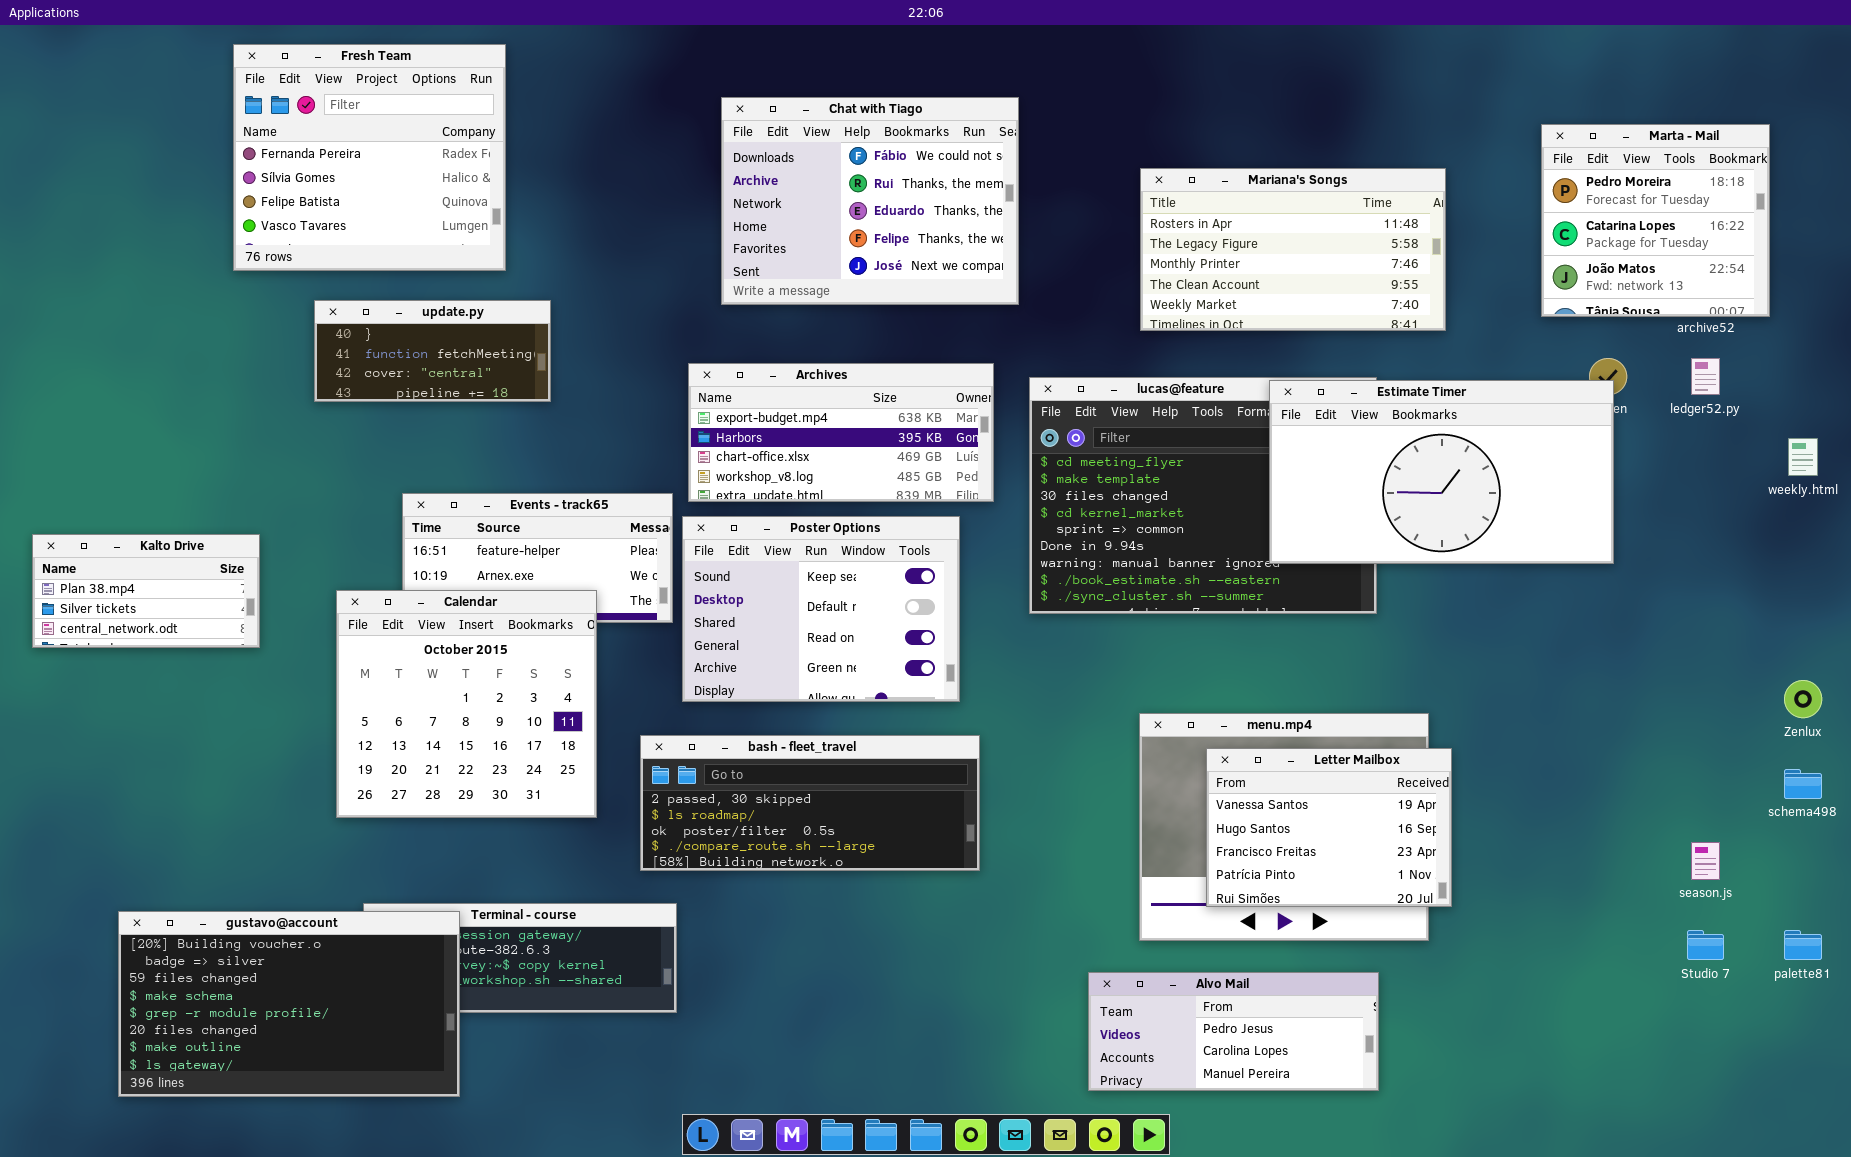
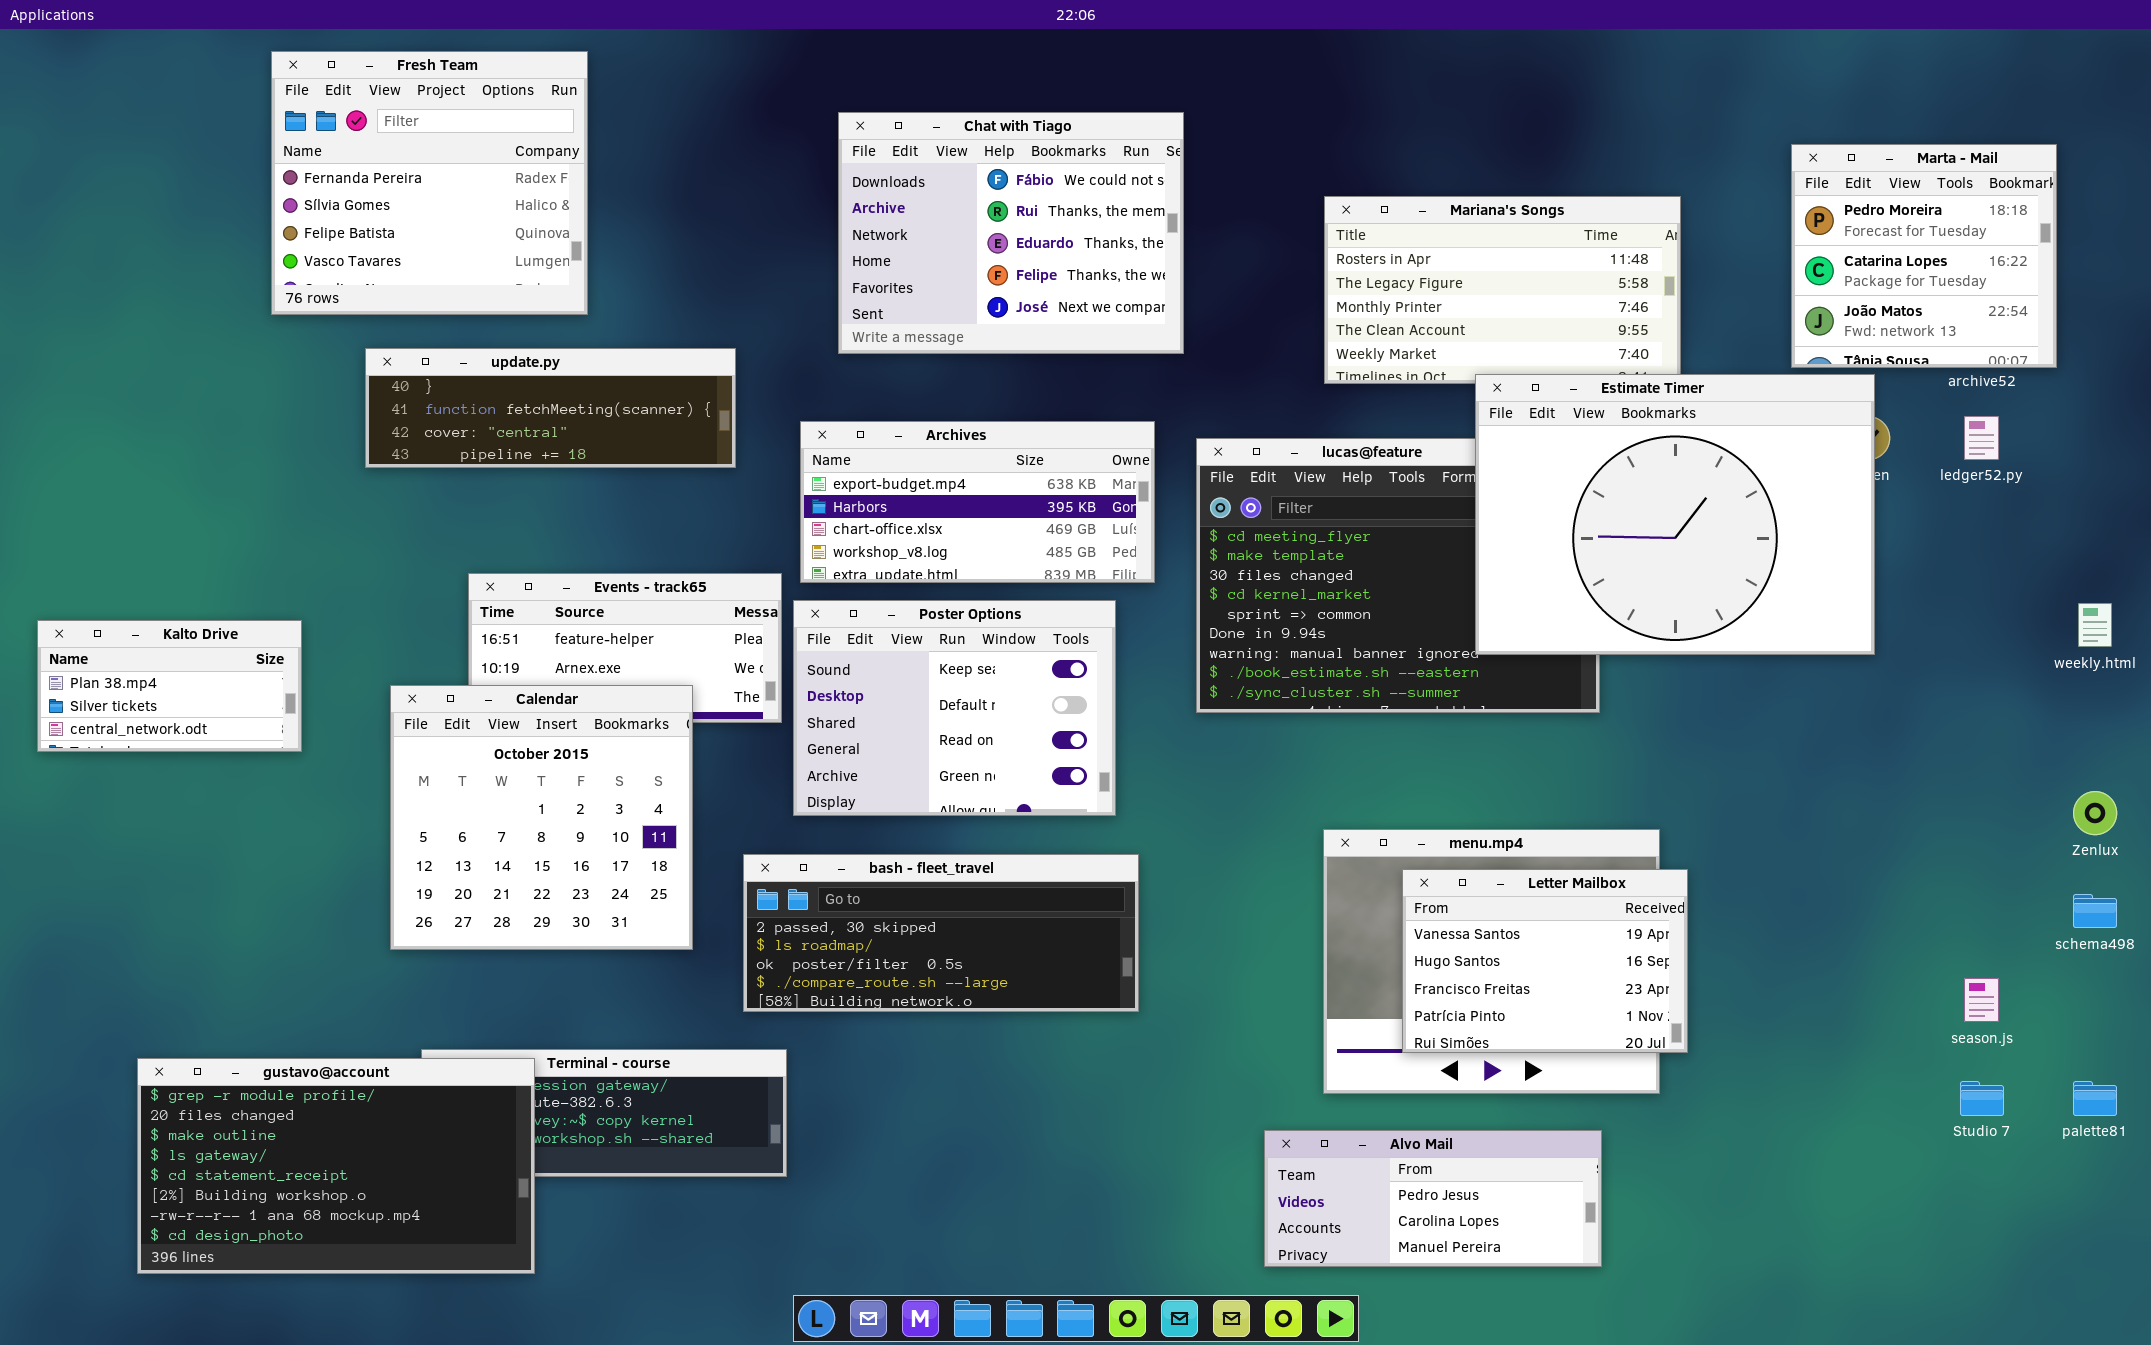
update.py: [314,300,551,402] -> [365,348,736,468], resized
Estimate Timer: [1269,380,1614,564] -> [1475,374,1875,655], resized
weekly.html: [1788,438,1818,476] -> [2078,603,2112,647], moved
gustavo@account: [118,911,460,1097] -> [137,1058,535,1274], scrolled down 4 rows

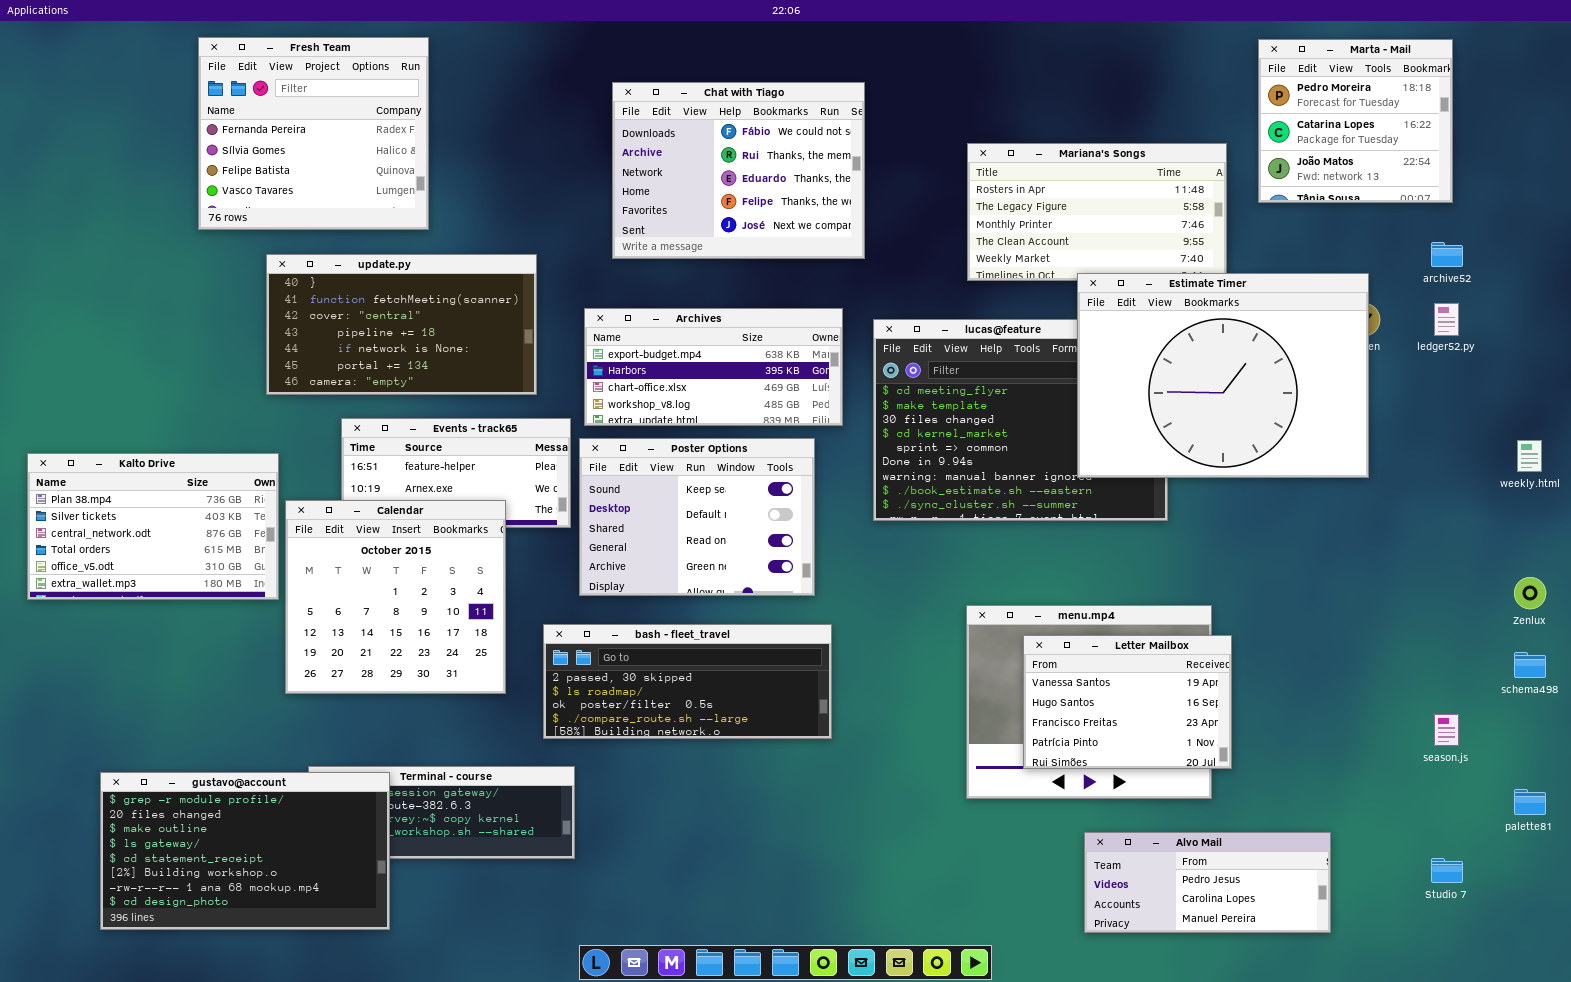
Marta - Mail: [1791,144,2057,368] -> [1258,39,1453,203], moved
update.py: [365,348,736,468] -> [266,254,537,395], resized
Kalto Drive: [37,620,302,752] -> [27,453,279,600], resized
Studio 7: [1960,1081,2004,1116] -> [1431,858,1463,883], moved
Alvo Mail: [1264,1130,1602,1267] -> [1084,832,1331,933], moved

